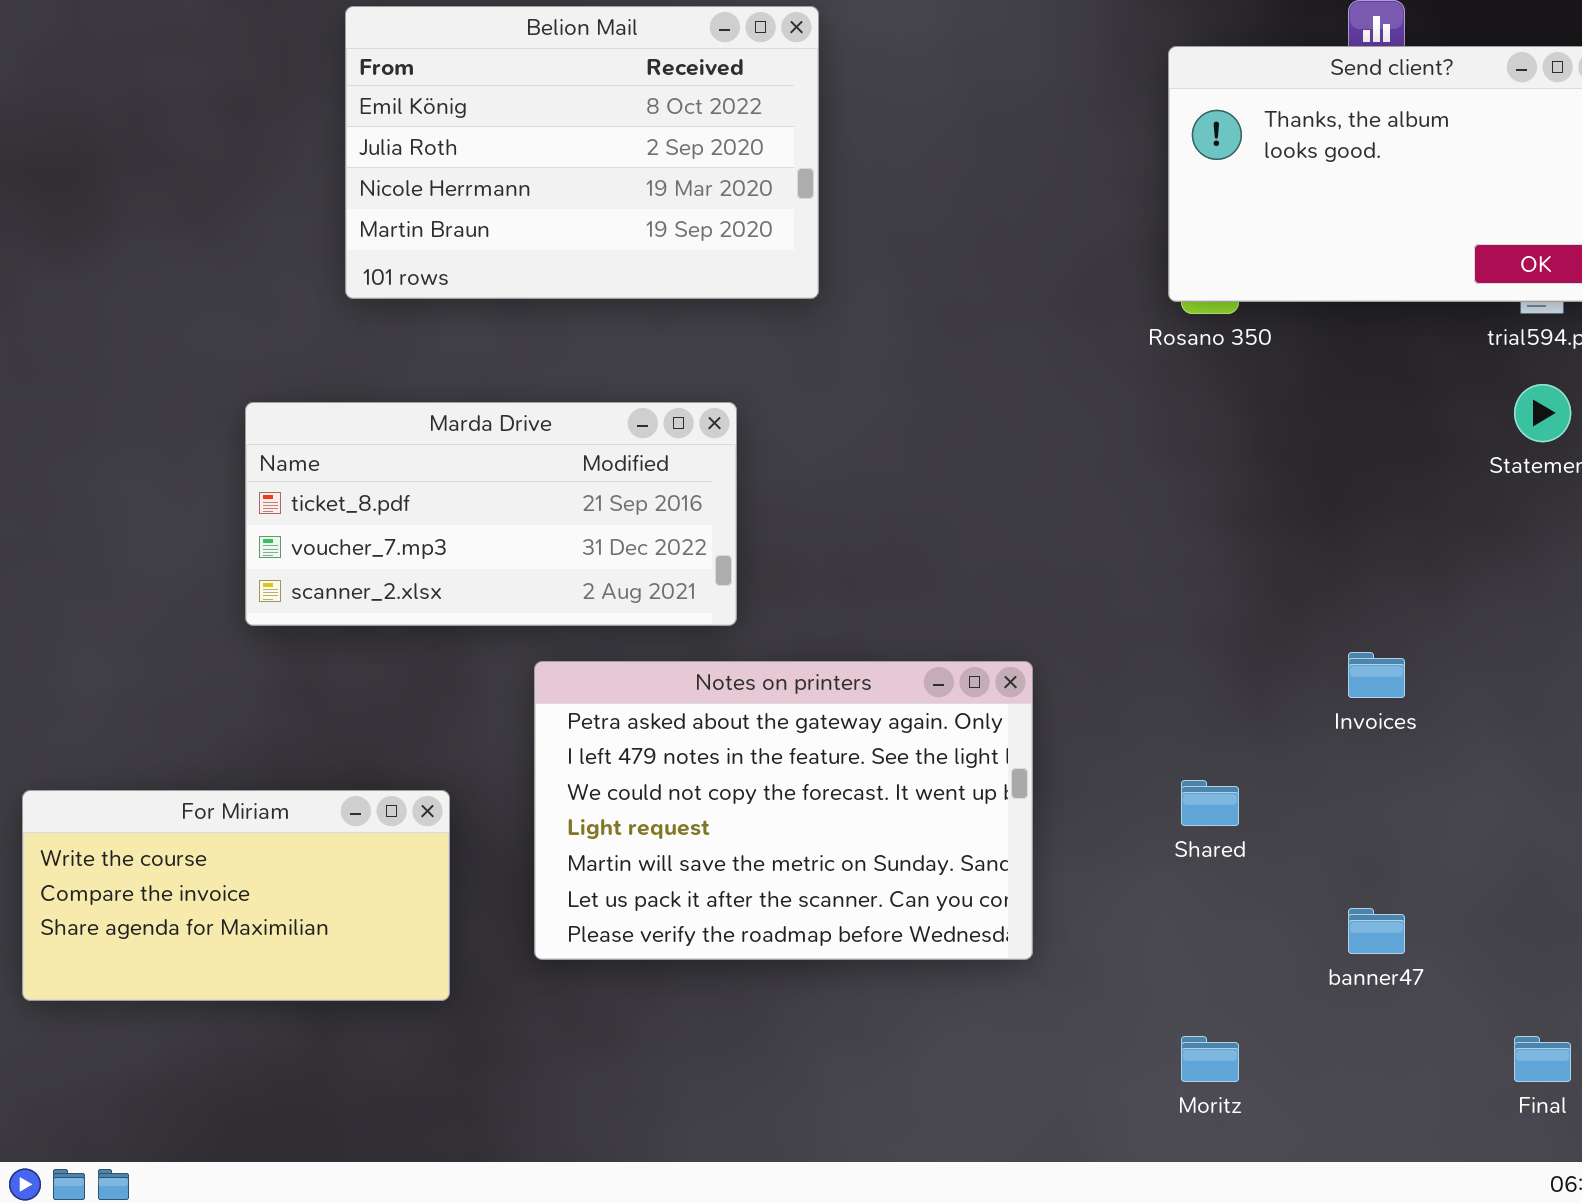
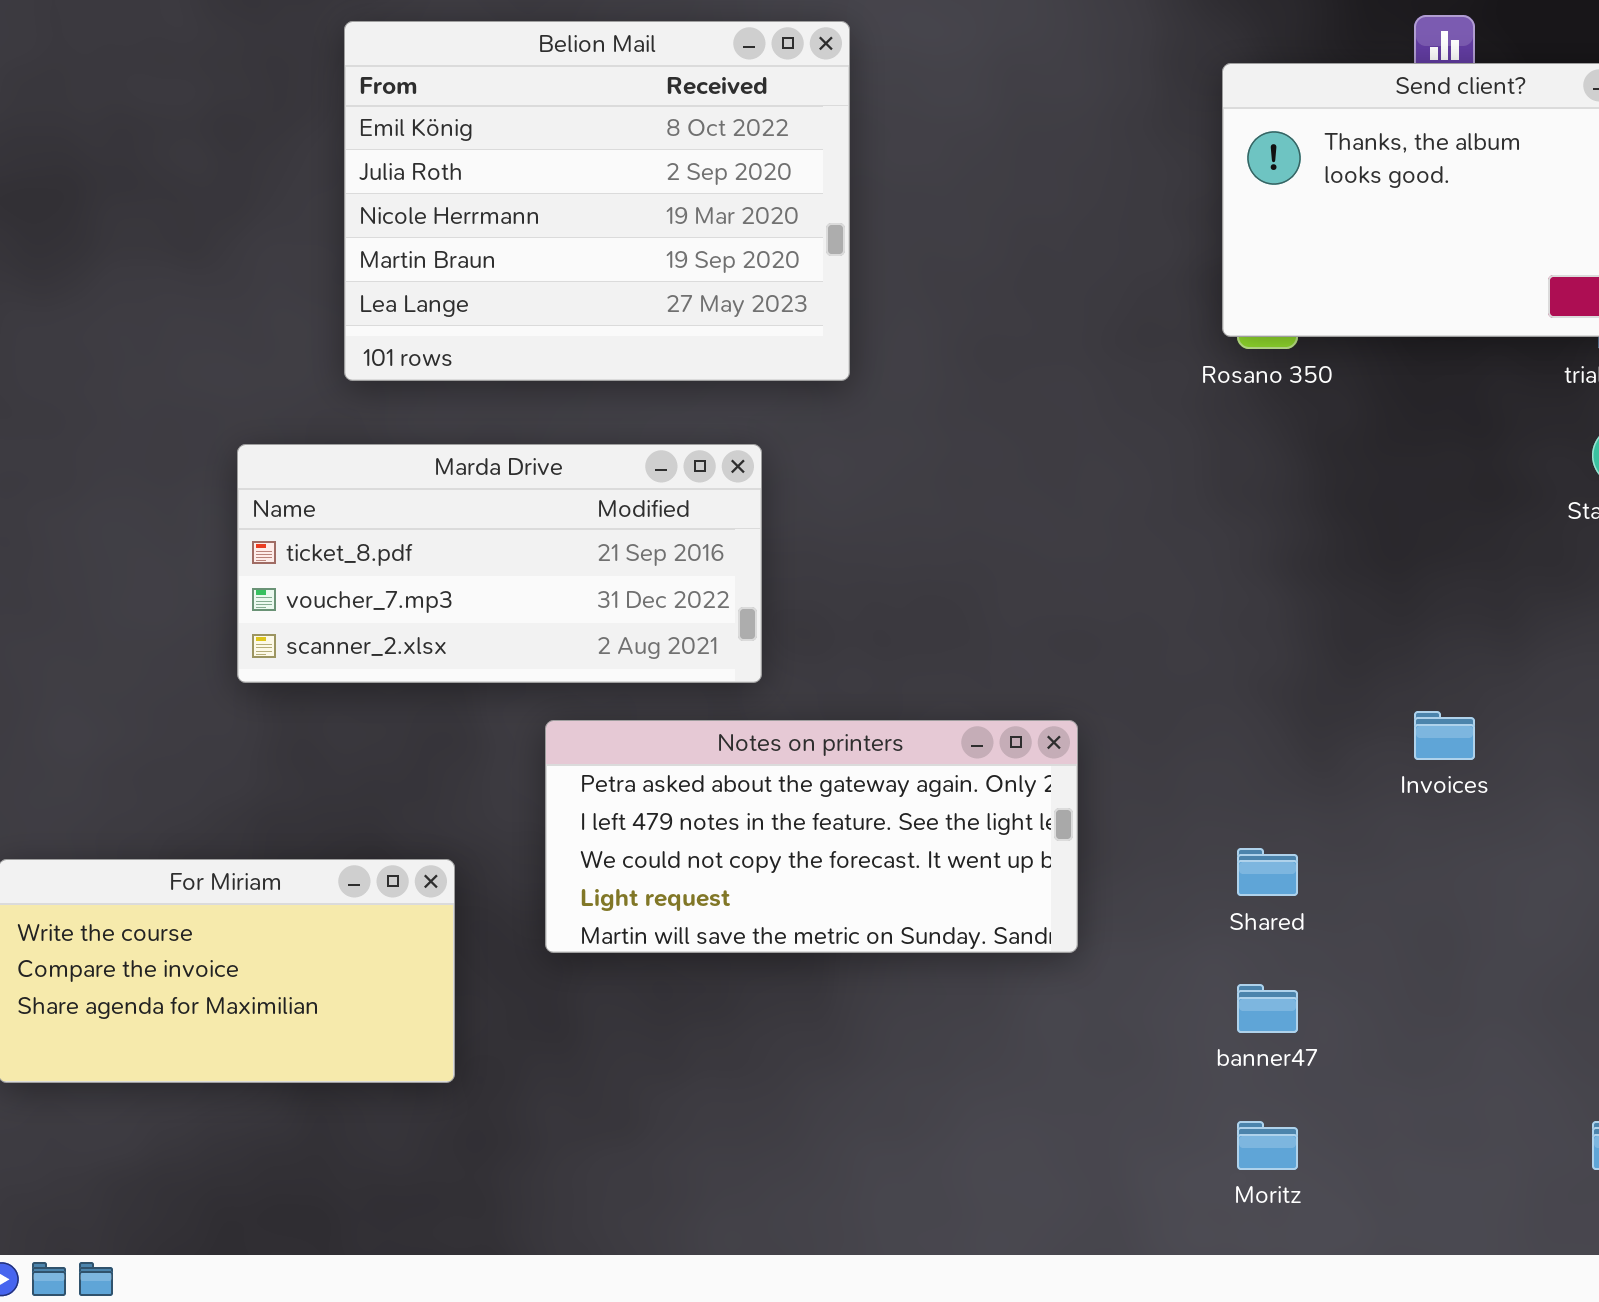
Belion Mail: [345,6,819,299] -> [344,21,850,381], resized
Notes on printers: [534,661,1033,960] -> [545,720,1078,953], resized
banner47: [1348,908,1405,954] -> [1237,984,1298,1033], moved

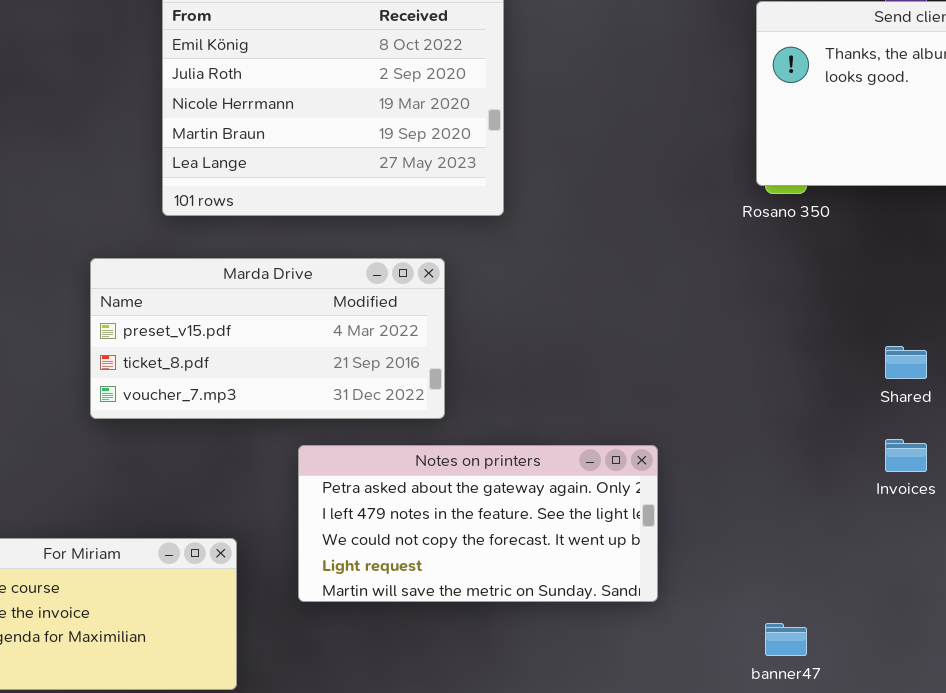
Marda Drive: [237,444,762,683] -> [90,258,445,419], scrolled up 1 row
Shared: [1237,848,1298,896] -> [885,346,927,379], moved

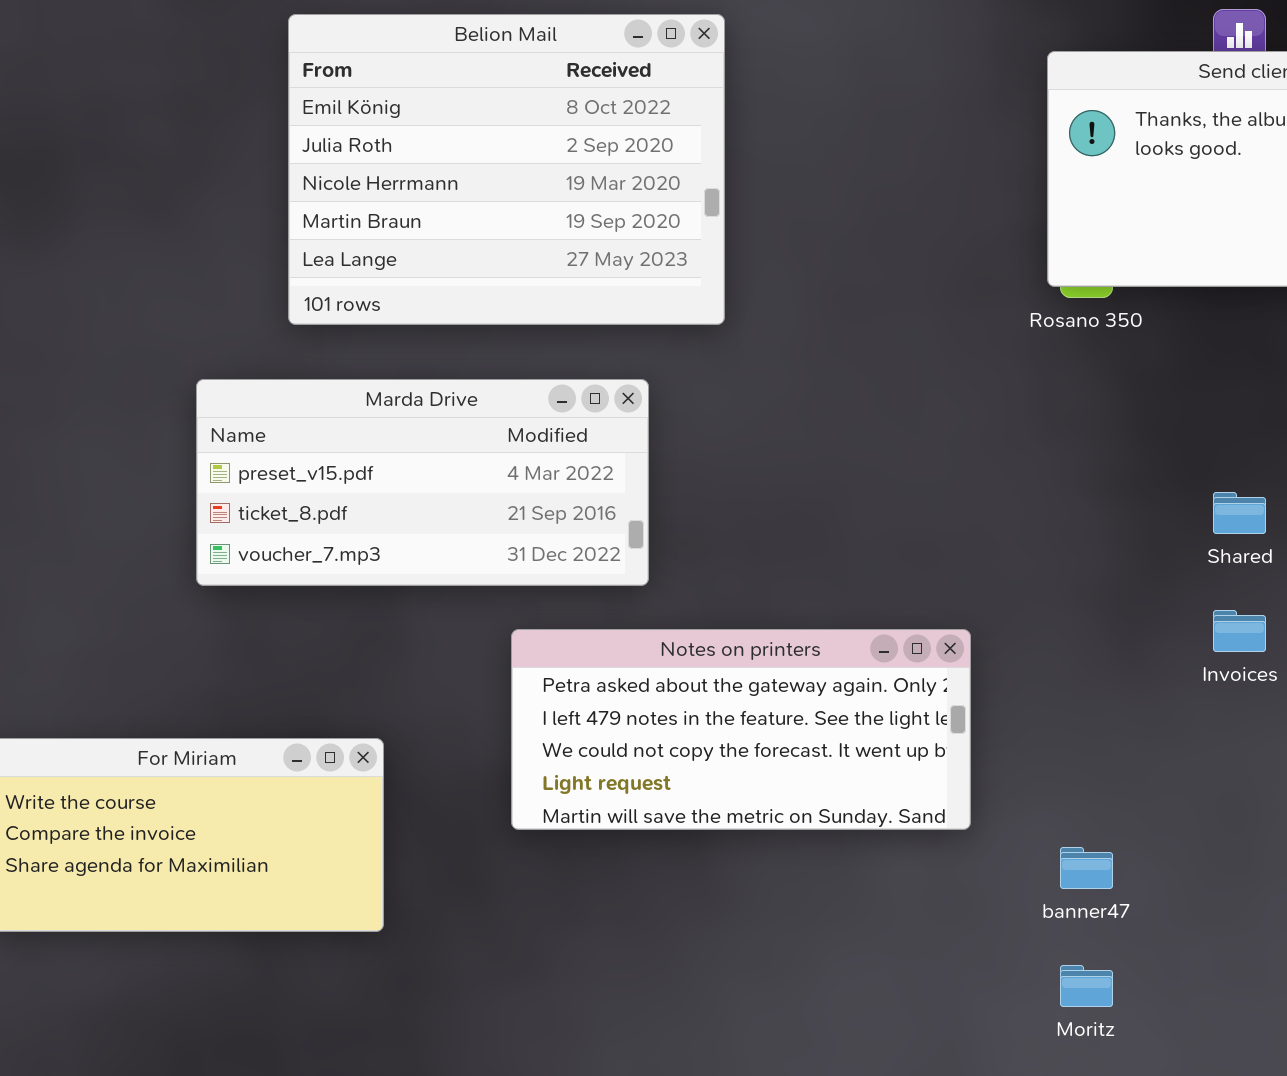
Notes on printers: [298,445,658,602] -> [511,629,971,830], moved

